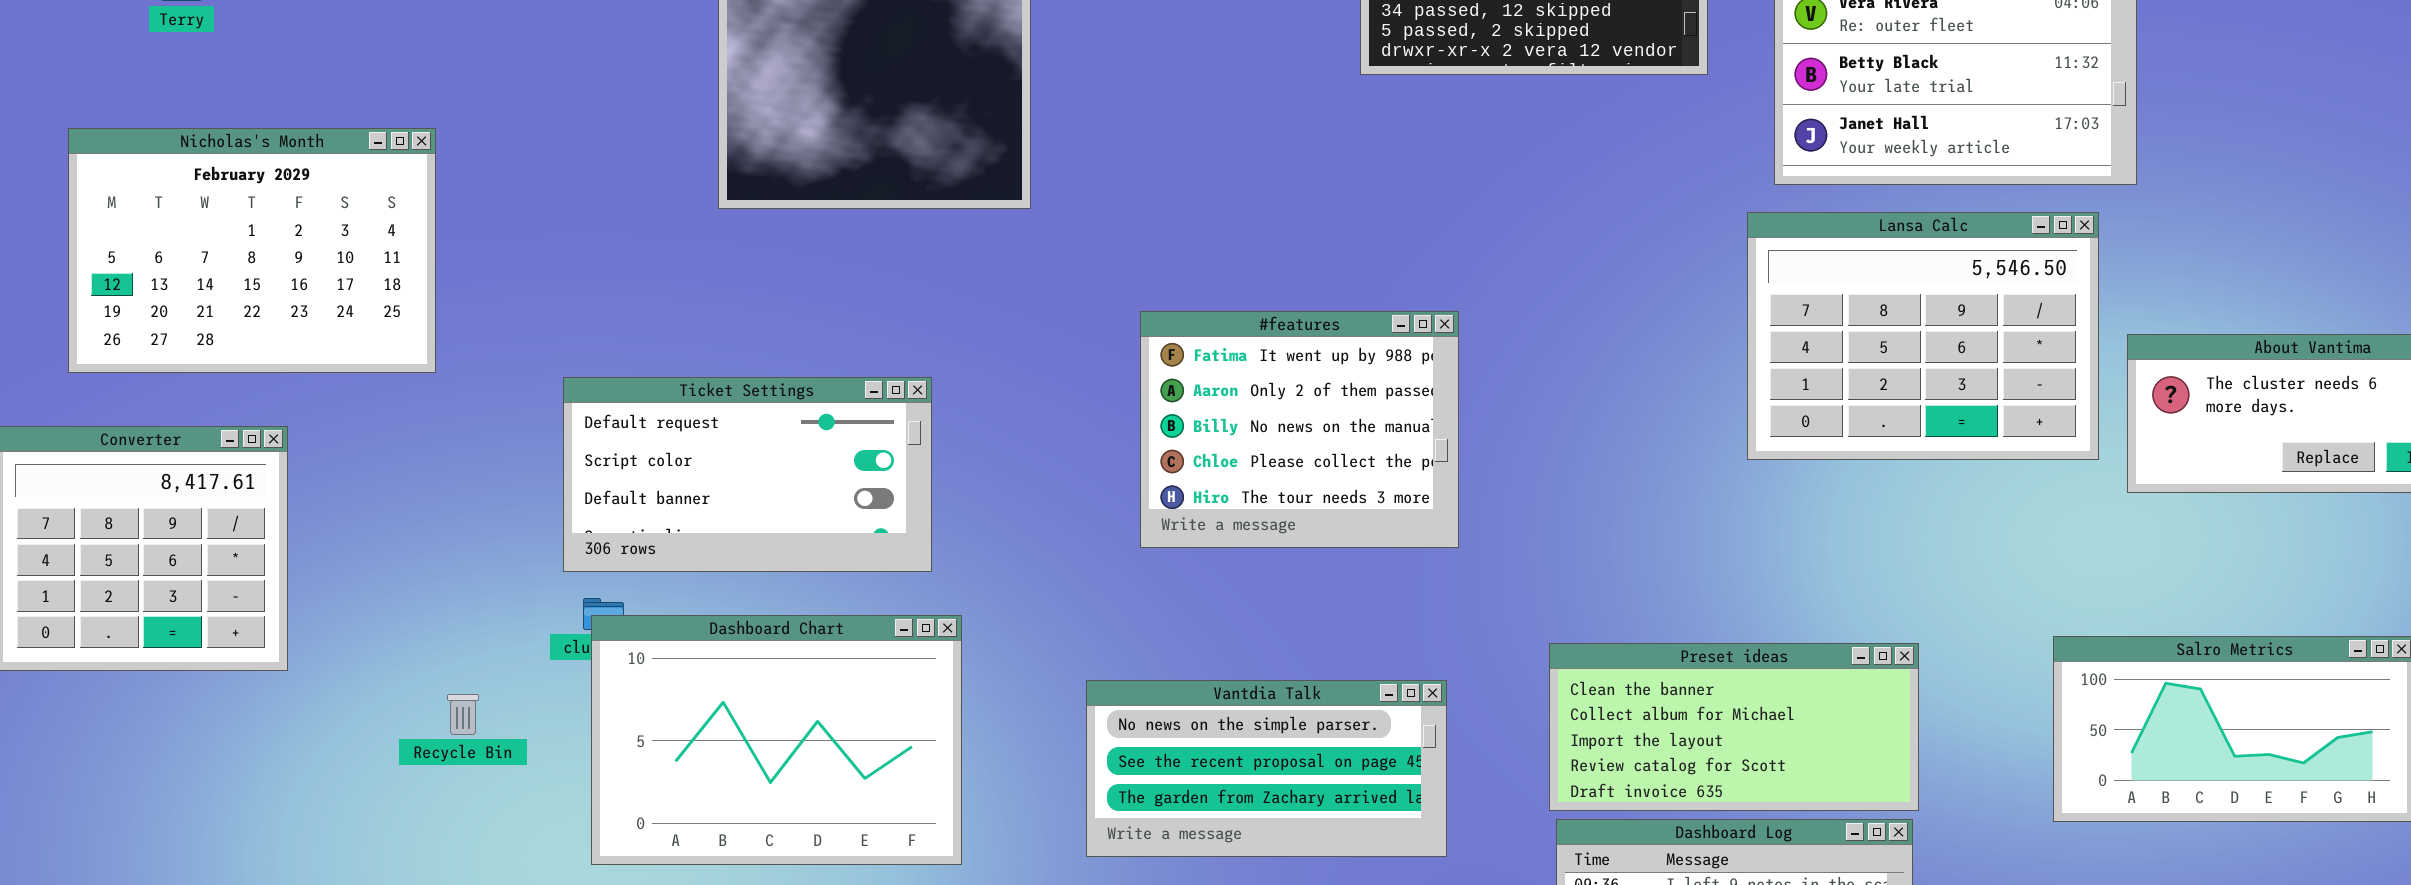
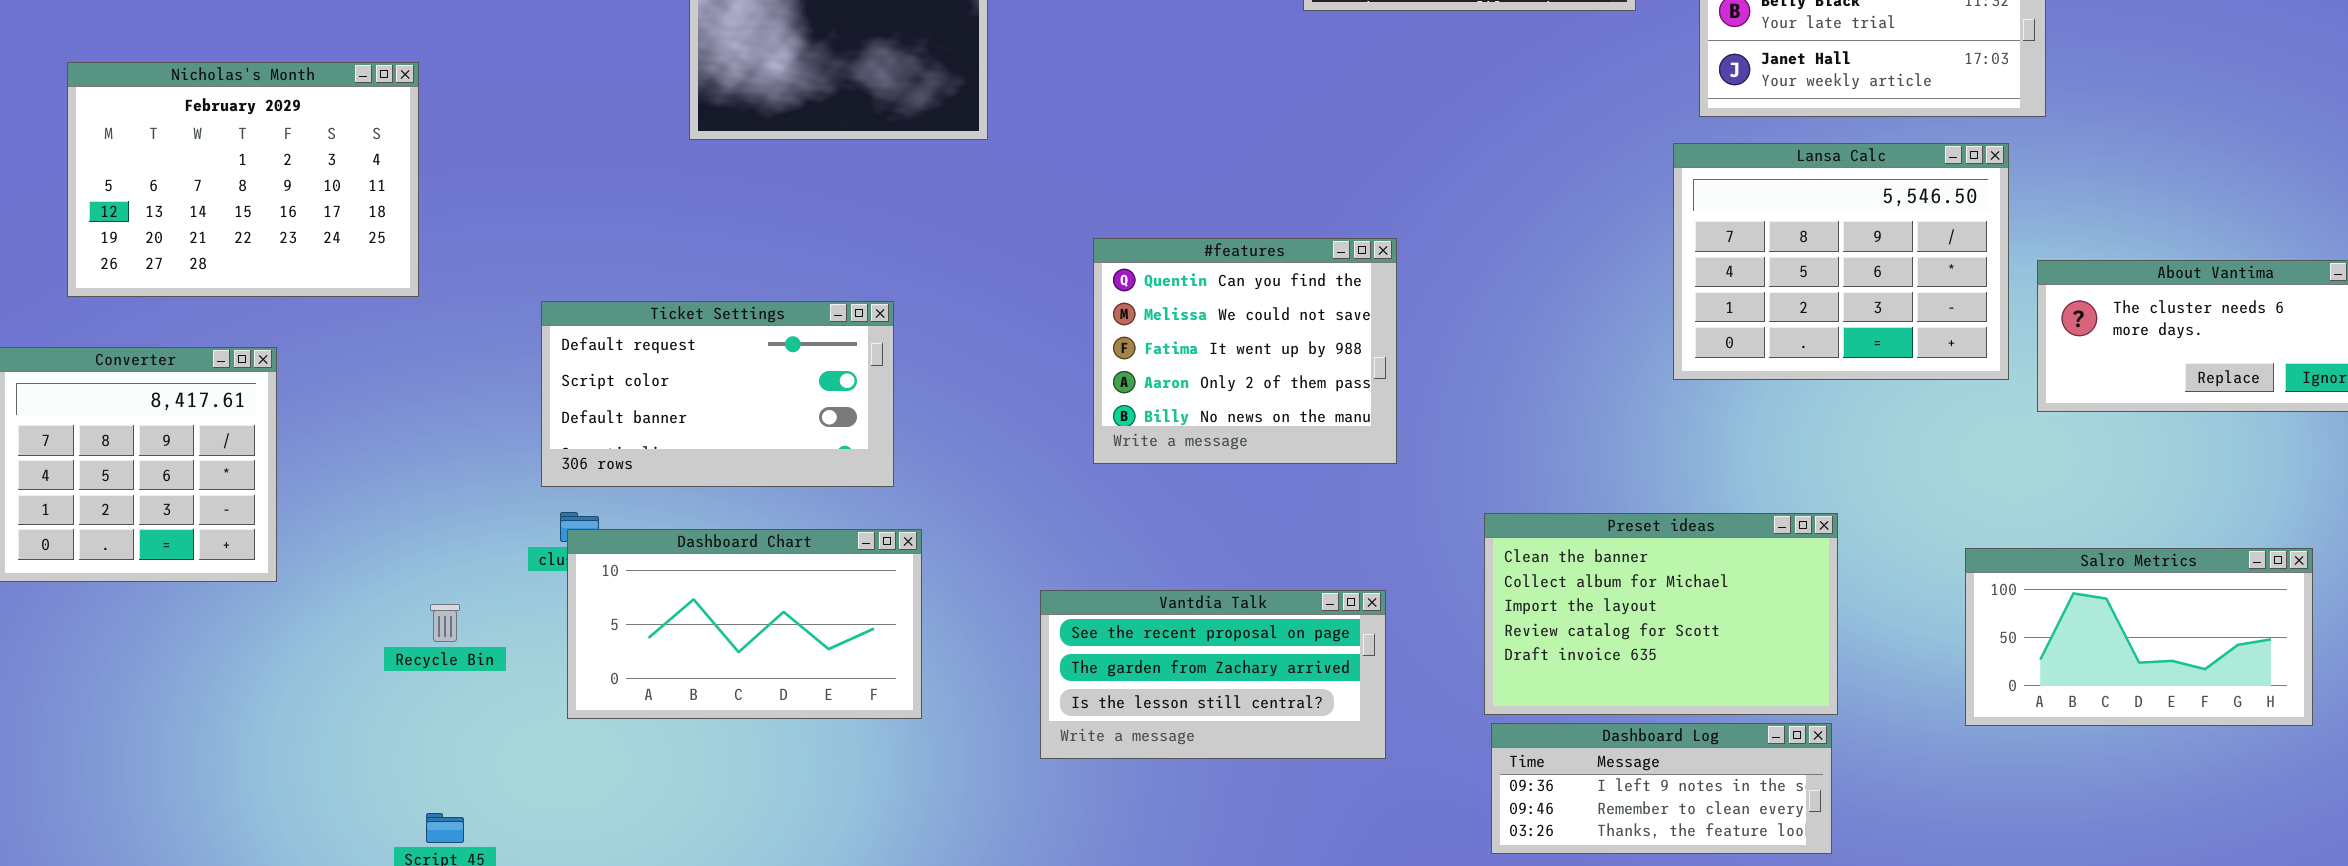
#features: [1140,311,1459,548] -> [1093,238,1397,464], scrolled up 2 rows
Dashboard Chart: [591,615,962,865] -> [567,529,922,719], resized
Preset ideas: [1549,643,1919,811] -> [1484,513,1838,715], resized
Vantdia Talk: [1086,680,1447,857] -> [1040,590,1386,759], scrolled down 1 row

